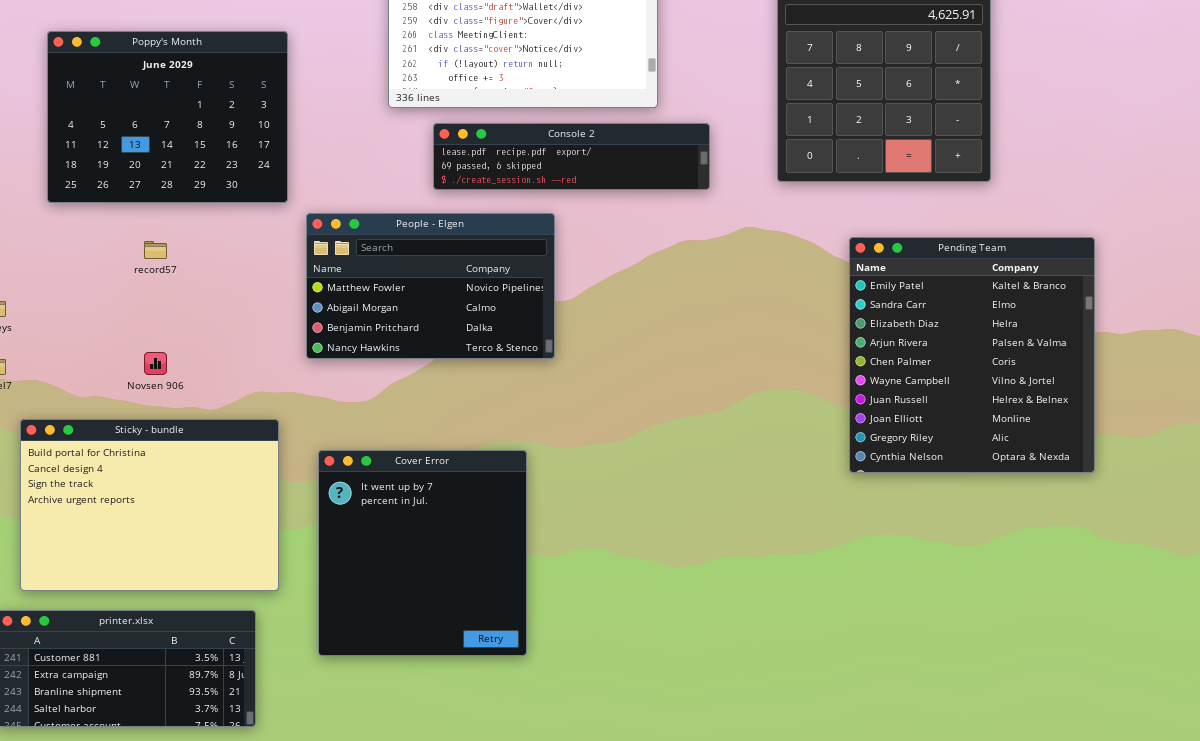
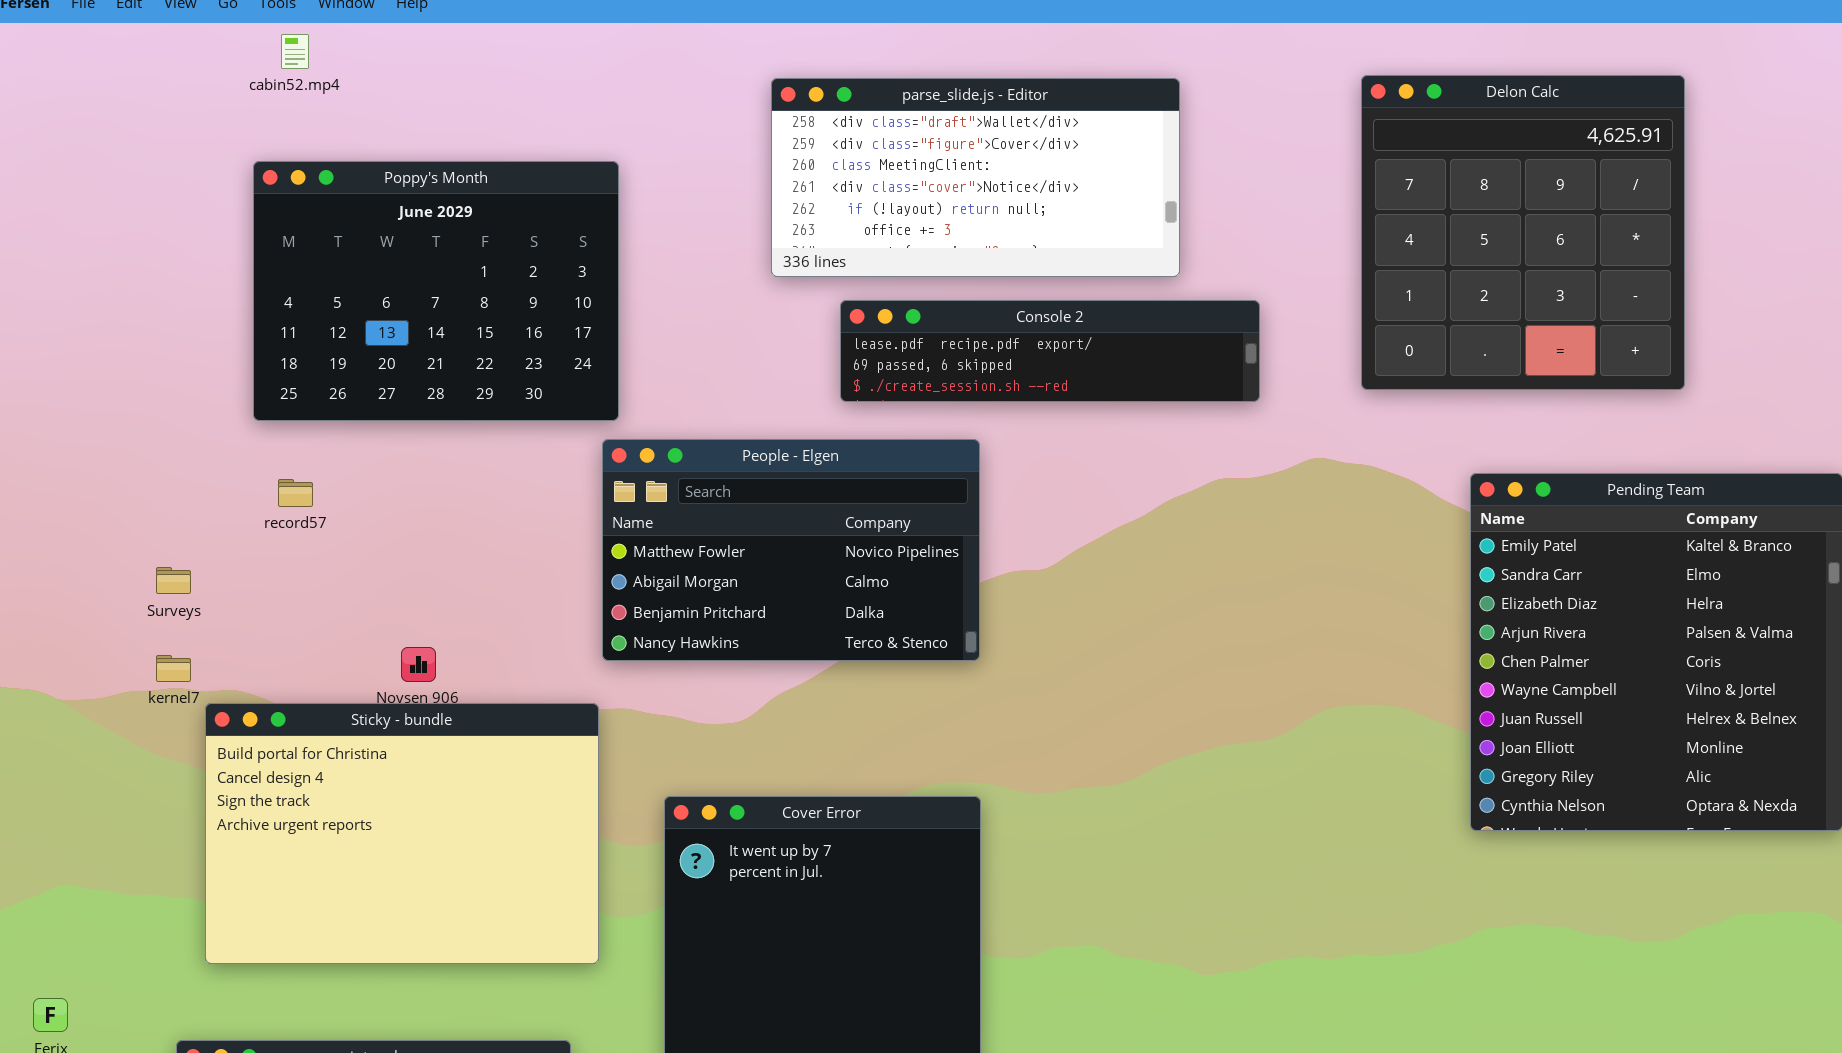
People - Elgen: [306,213,555,359] -> [602,439,980,661], moved
record57: [144,241,167,259] -> [278,479,313,507], moved
Sticky - bundle: [20,419,279,591] -> [205,703,599,964], moved

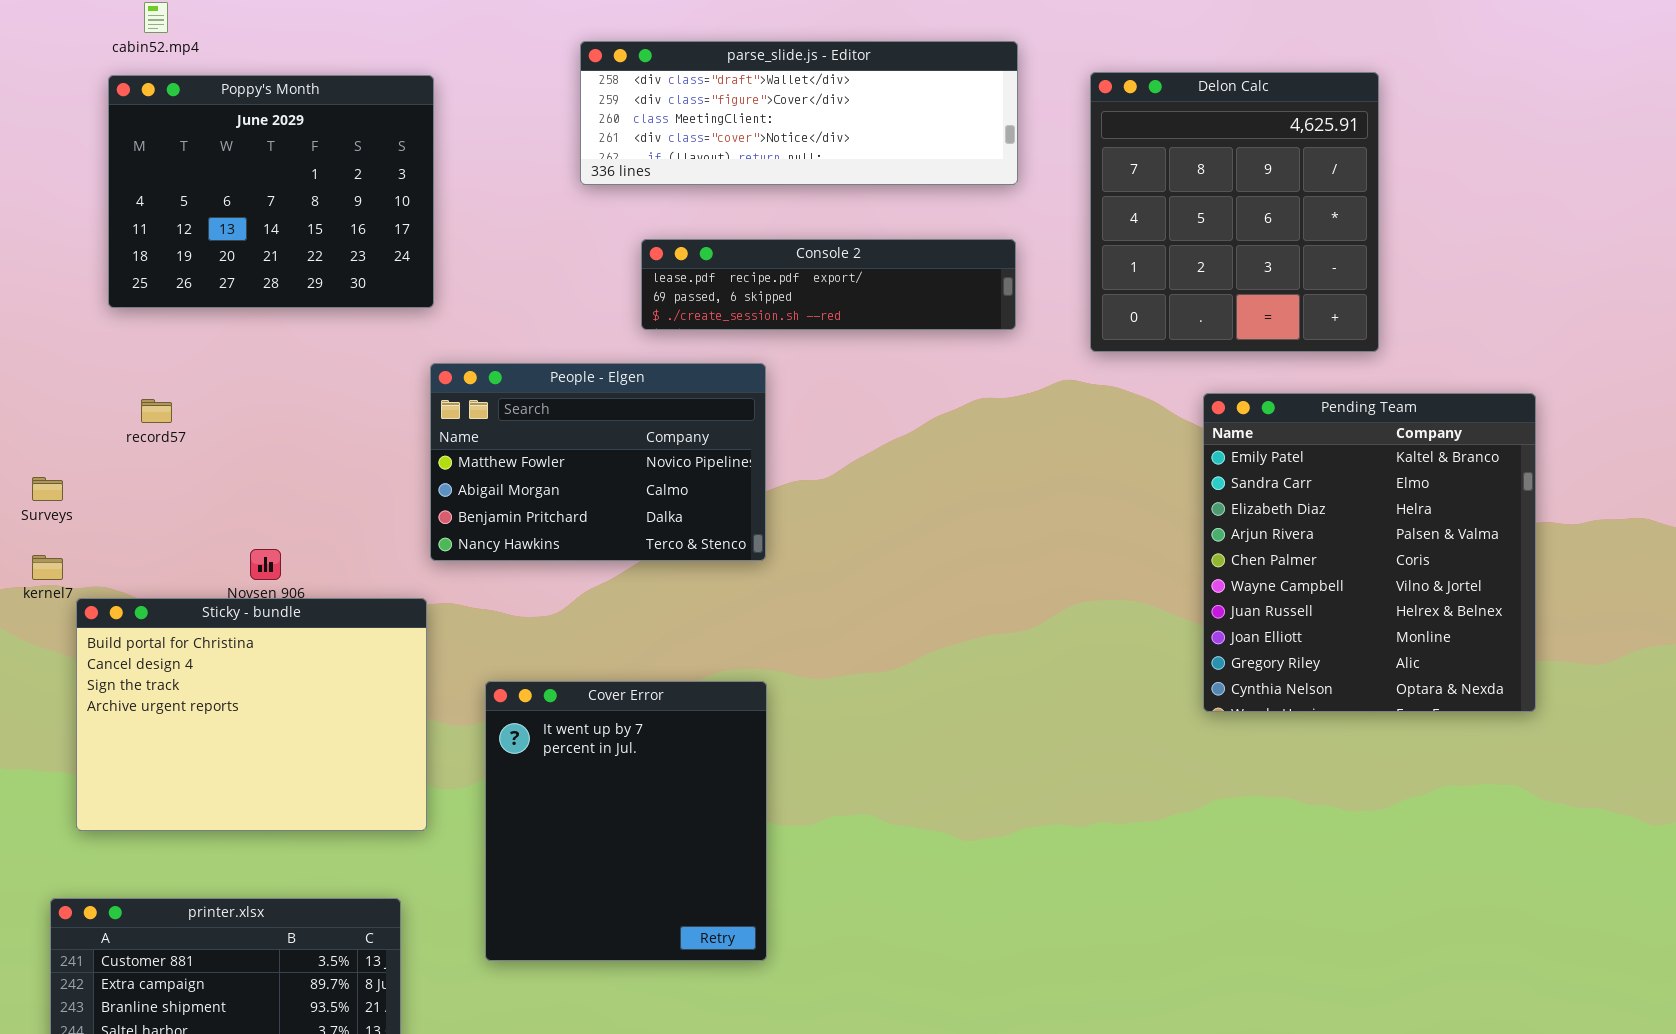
Delon Calc: [1361,75,1685,390] -> [1090,72,1379,352], moved
parse_slide.js - Editor: [771,78,1180,277] -> [580,41,1018,185], resized
Poppy's Month: [253,161,619,421] -> [108,75,434,308], moved

